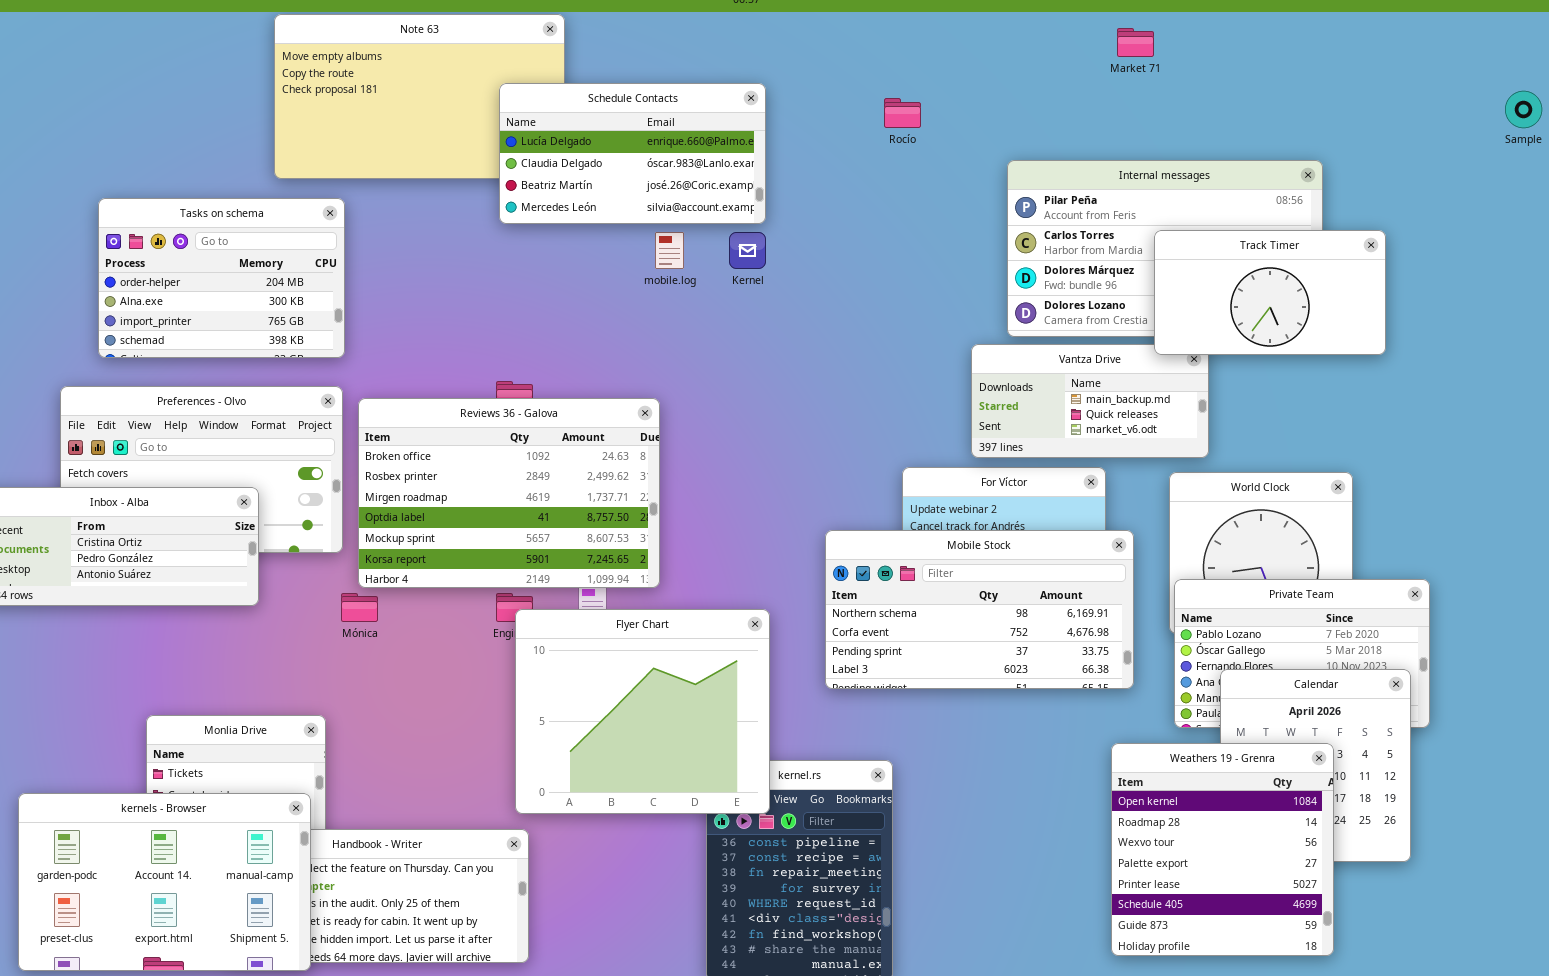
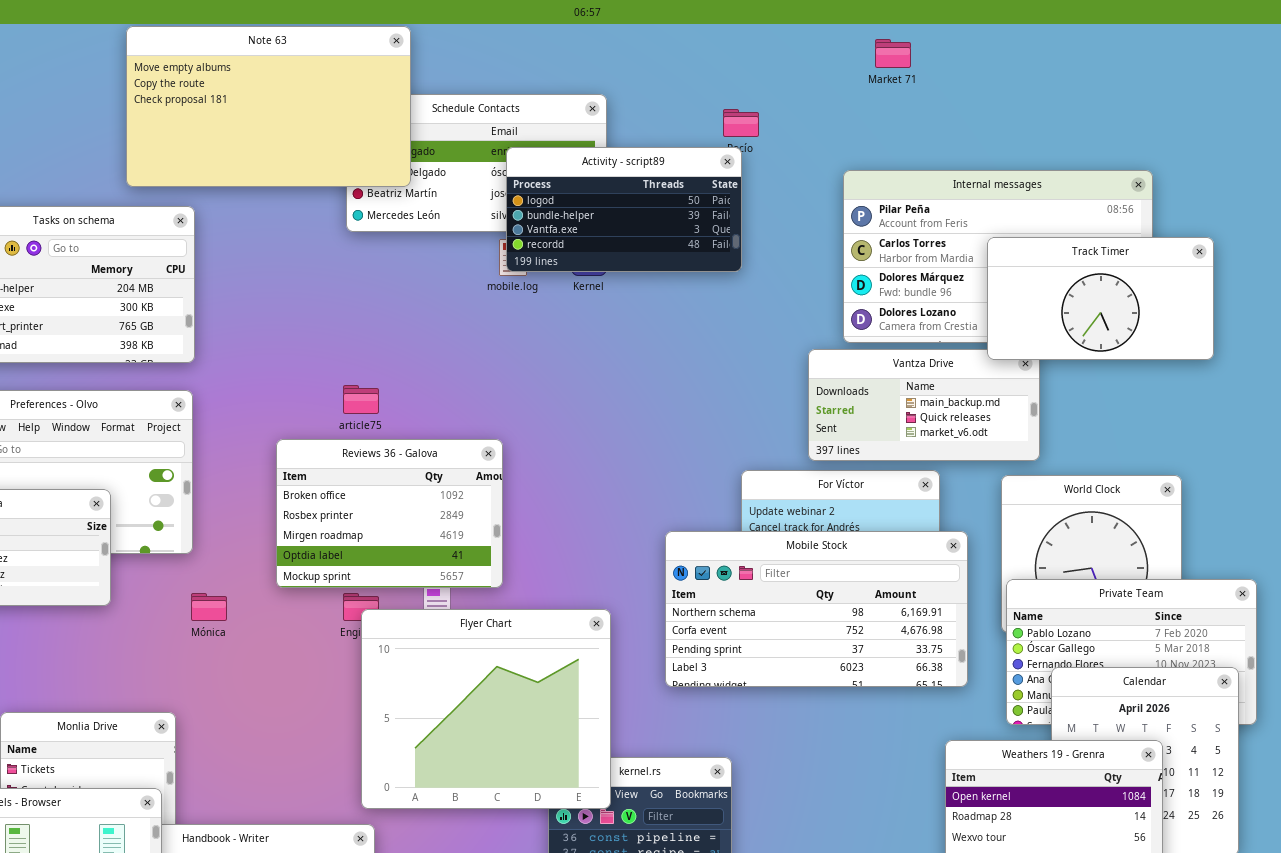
Note 63: [274,14,565,179] -> [126,26,411,187], raised
Market 71: [1117,28,1154,57] -> [875,39,911,68], moved
Activity - script89: none -> [506,147,742,272], opened
Reviews 36 - Galova: [358,398,660,588] -> [276,439,503,588], resized

